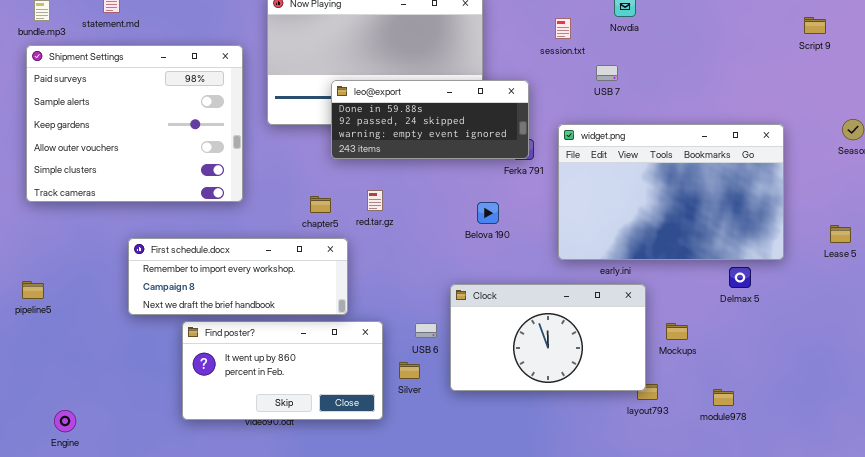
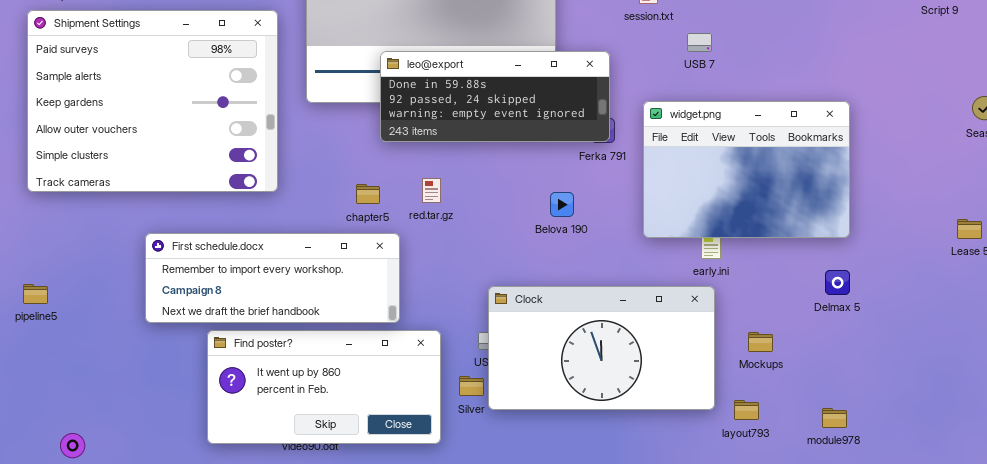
widget.png: [558,124,784,260] -> [643,101,850,238], resized
Delmax 5: [729,267,751,288] -> [825,270,850,295], moved
Clock: [450,284,646,391] -> [488,286,715,410], moved
Mockups: [666,323,688,340] -> [748,332,773,352], moved

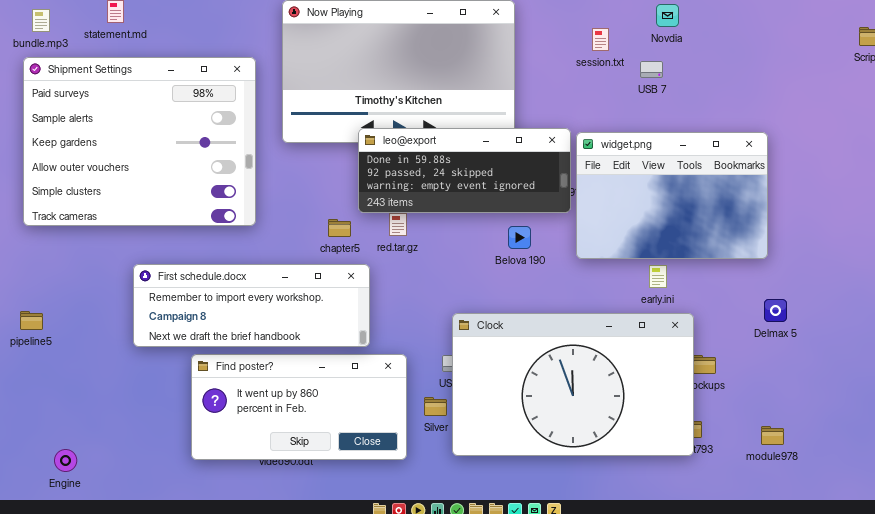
USB 7: [687,33,712,52] -> [640,61,663,78], moved
leo@export: [380,51,610,142] -> [358,128,571,213], moved
widget.png: [643,101,850,238] -> [576,132,768,259], moved
Clock: [488,286,715,410] -> [452,313,694,456], resized

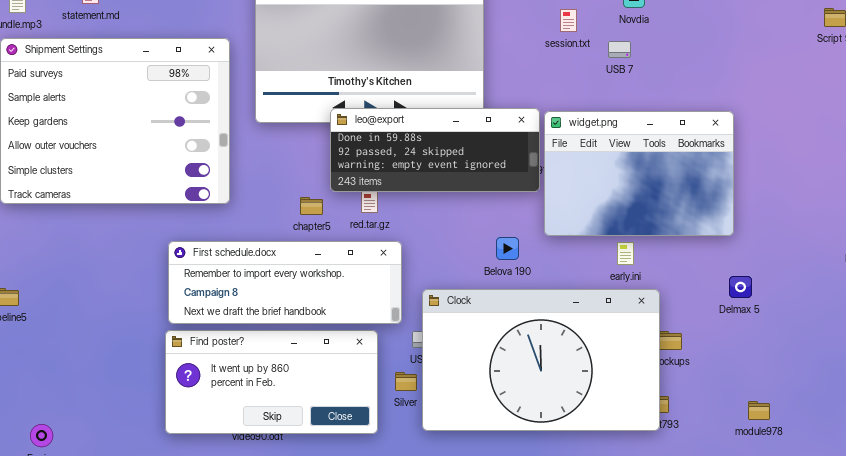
Belova 190: [508,226,531,249] -> [496,237,519,260], moved
First schedule.docx: [133,264,370,347] -> [168,241,402,324], moved
module978: [761,426,784,445] -> [748,401,770,420], moved

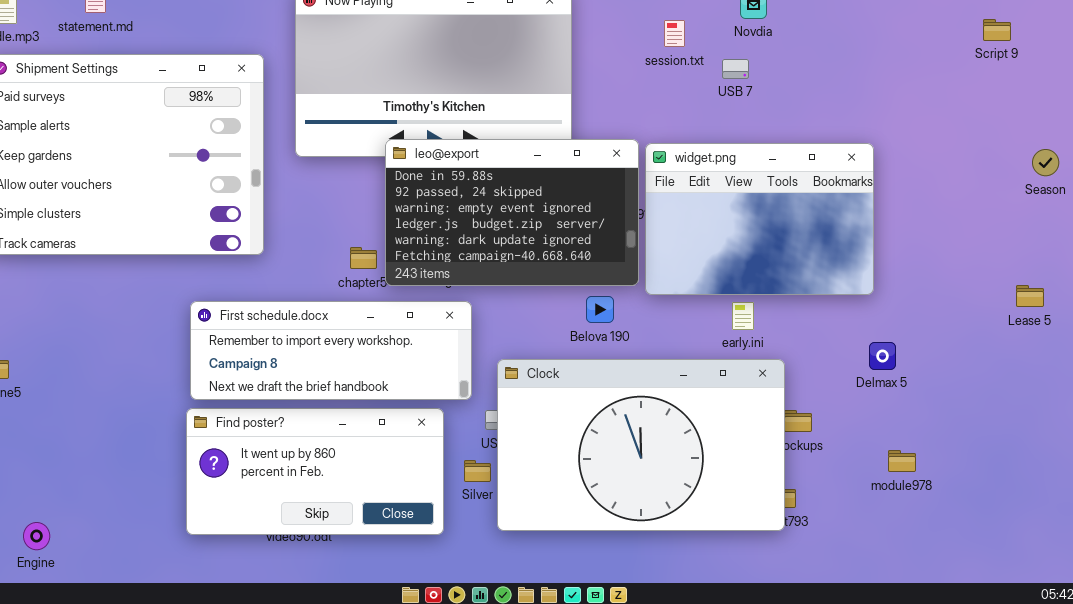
leo@export: [330,108,540,192] -> [385,139,639,286], resized
module978: [748,401,770,420] -> [888,450,916,472], moved

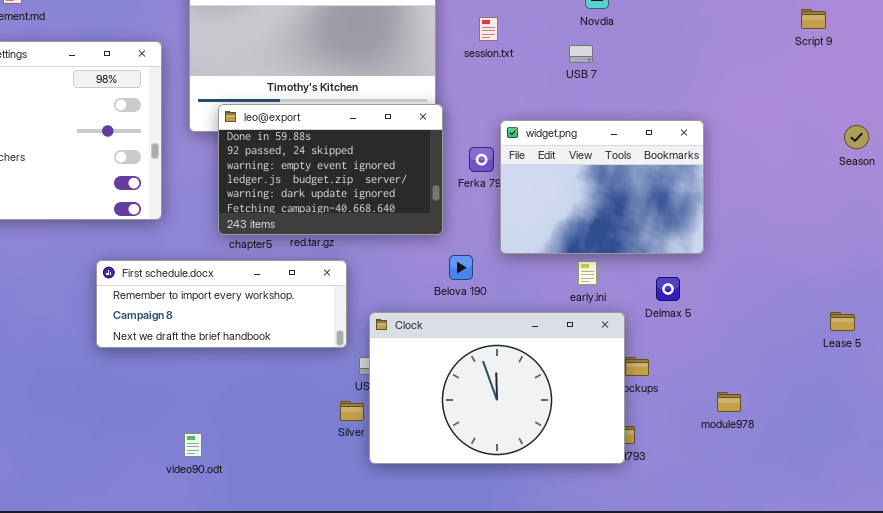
session.txt: [664,20,685,47] -> [479,17,498,41], moved
leo@export: [385,139,639,286] -> [218,104,443,235], moved
Lease 5: [1016,285,1044,307] -> [830,312,855,331], moved
Delmax 5: [869,342,896,370] -> [656,277,680,301], moved
Find poster?: [186,408,444,535] -> none, closed

